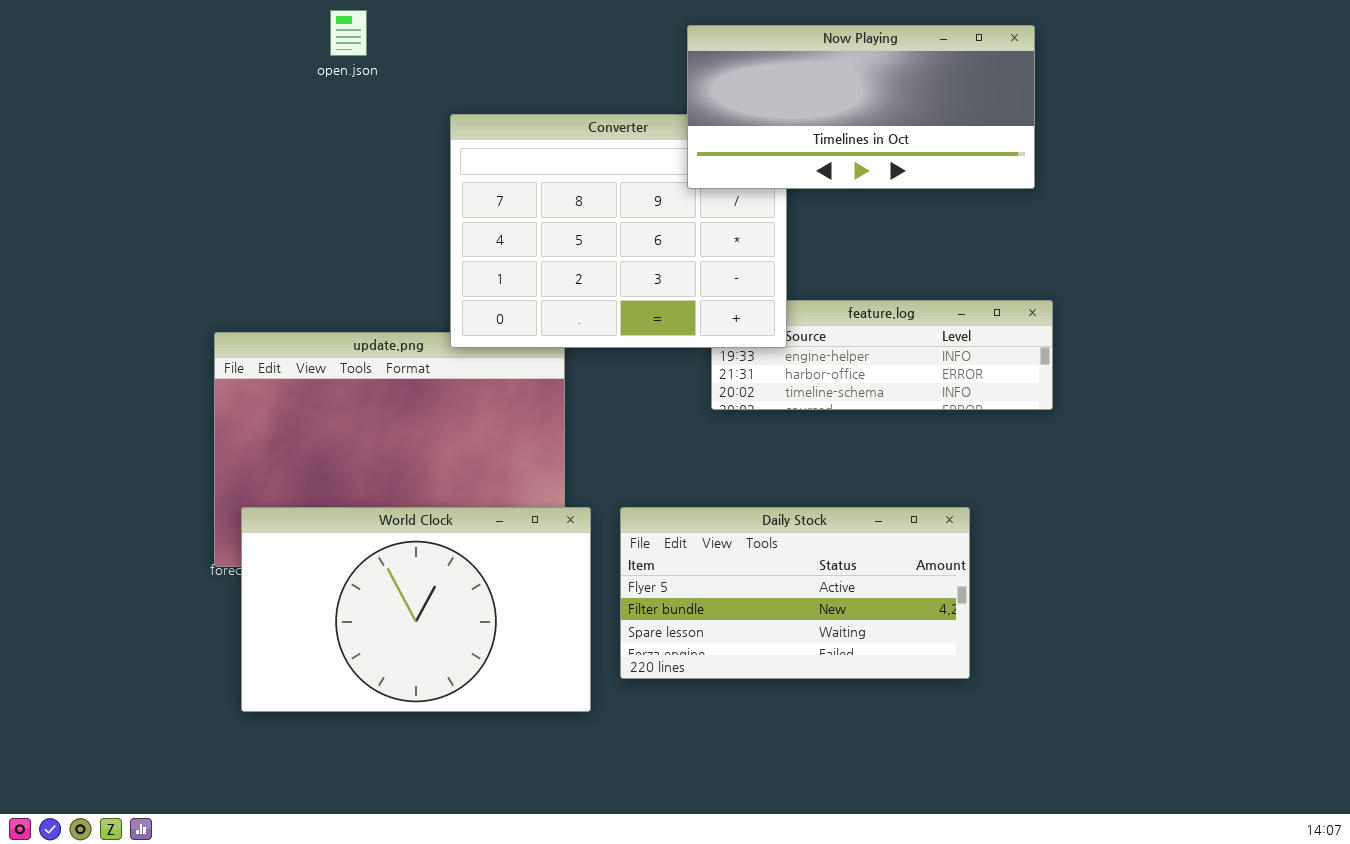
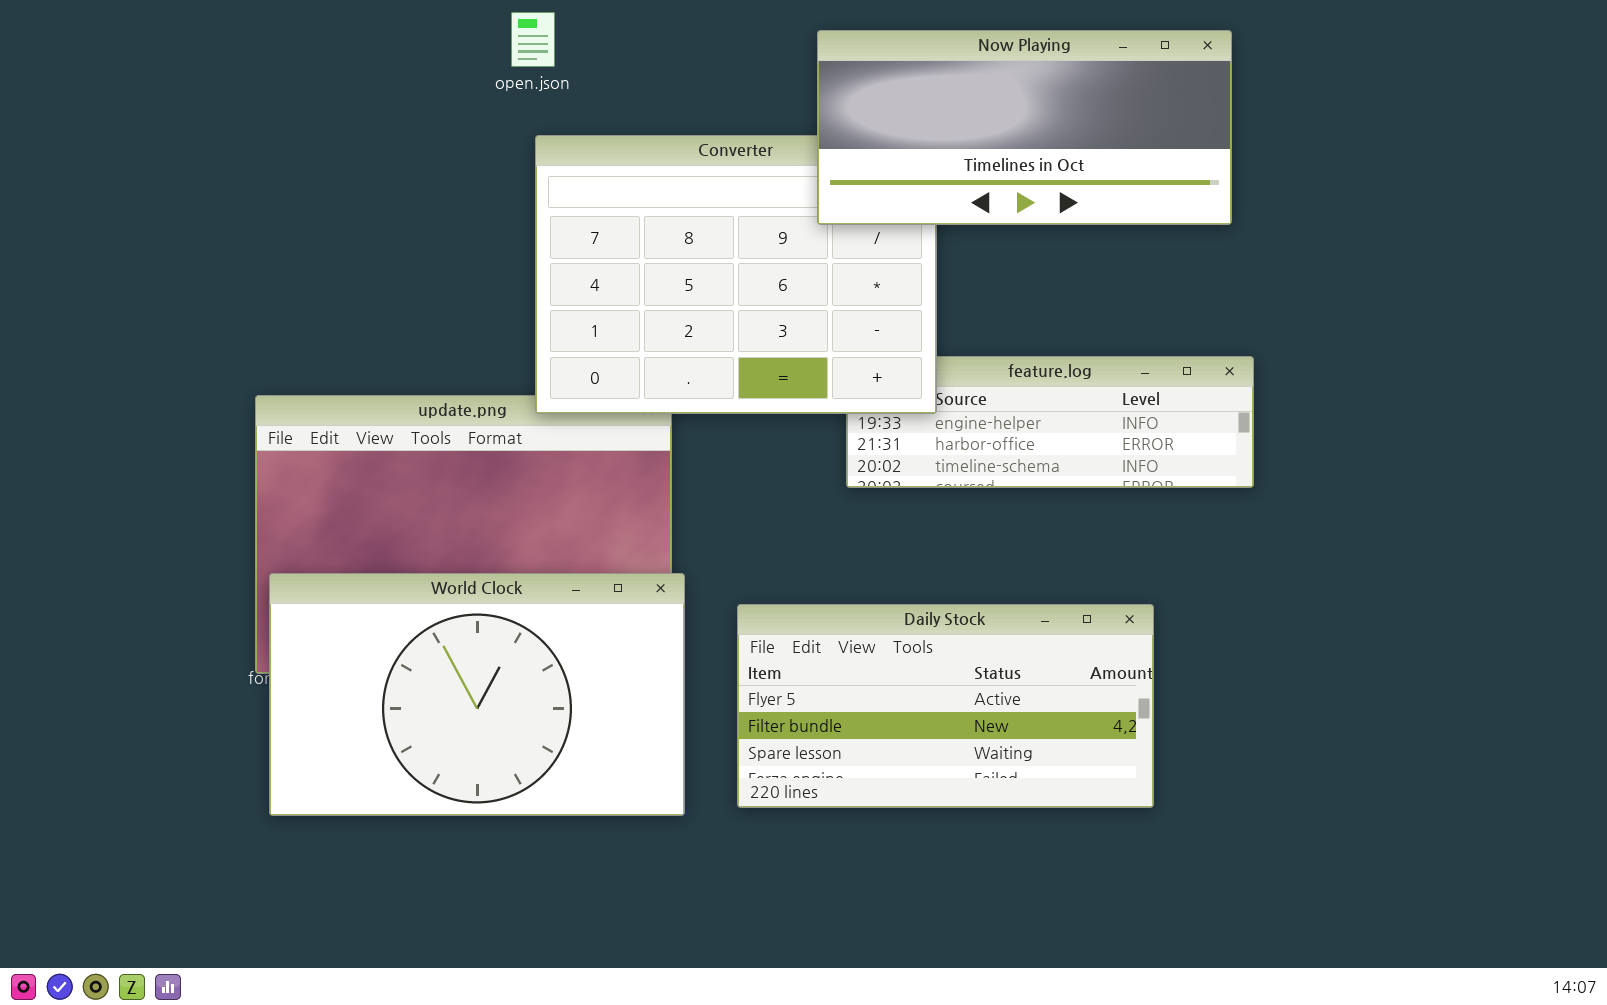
open.json: [330,10,367,56] -> [511,12,555,67], moved
World Clock: [241,507,591,712] -> [269,573,685,816], moved

